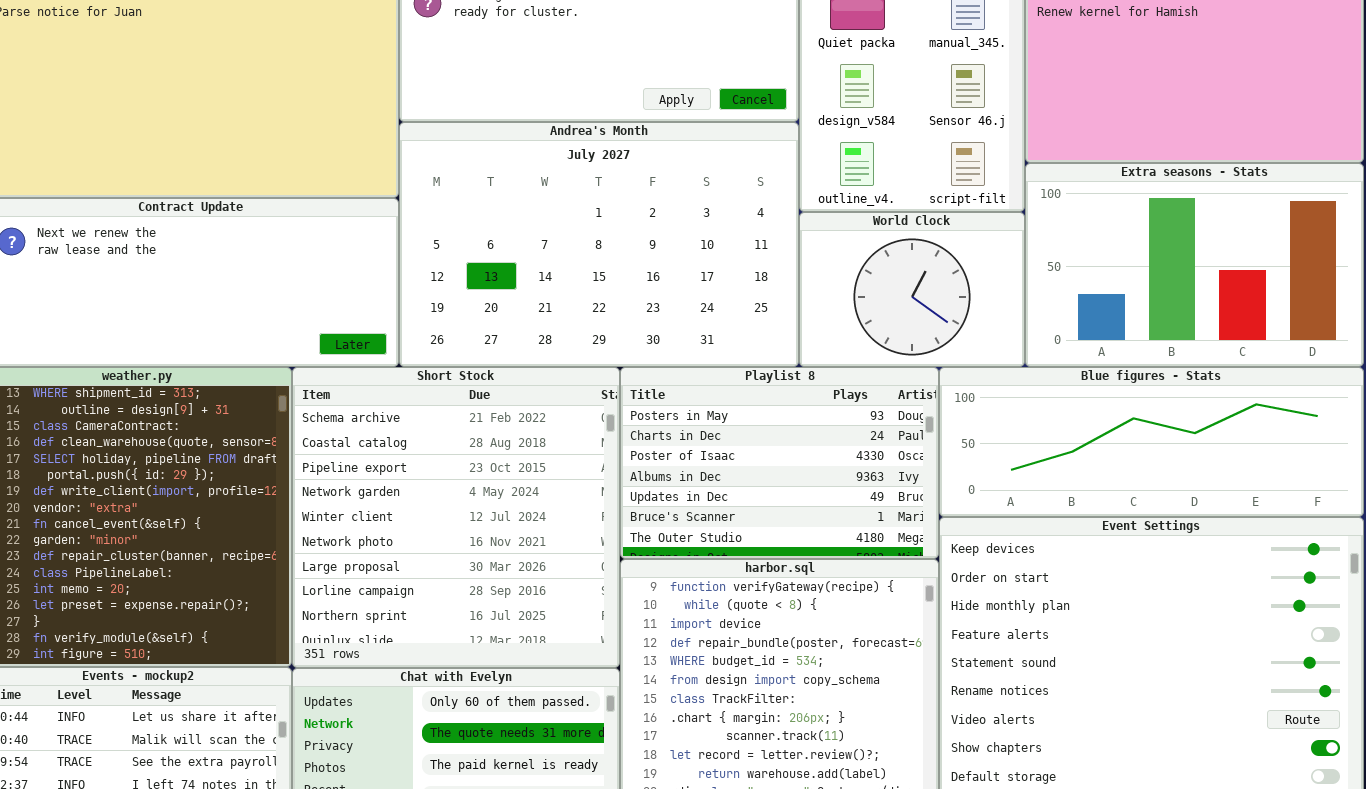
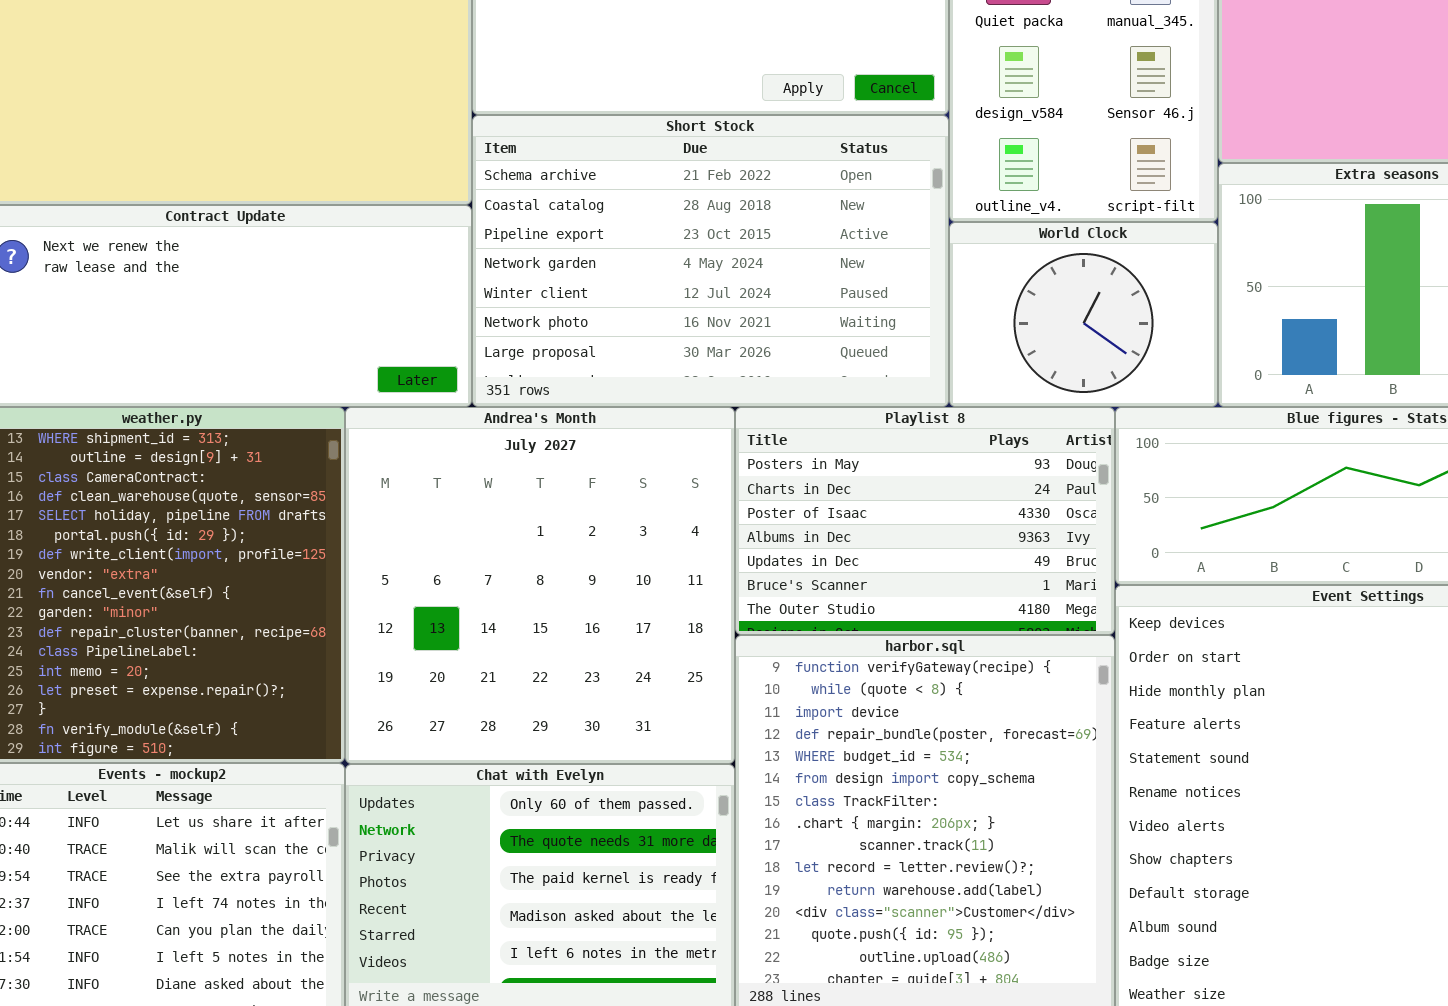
Andrea's Month: [399,122,799,367] -> [345,407,735,764], moved, resized
Short Stock: [292,367,620,668] -> [472,115,949,407], moved, resized

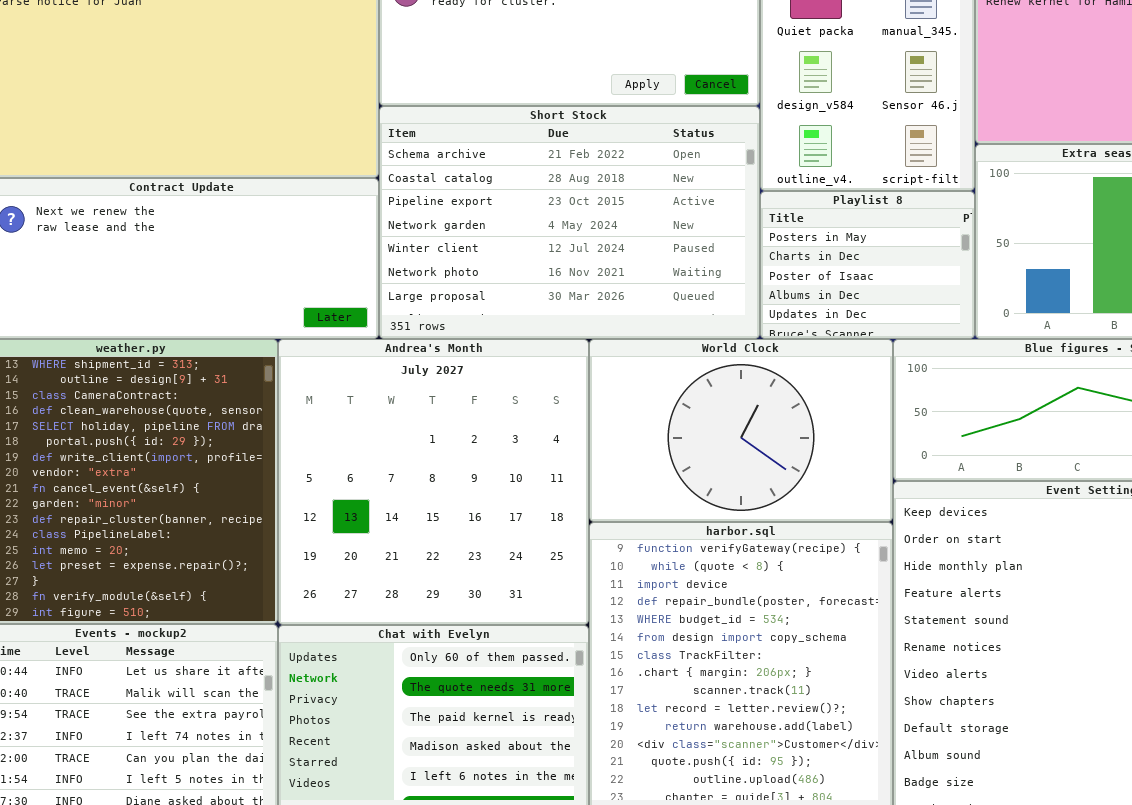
World Clock: [949,222,1218,407] -> [589,339,893,522], moved, resized
Playlist 8: [735,407,1115,635] -> [760,191,975,339], moved, resized

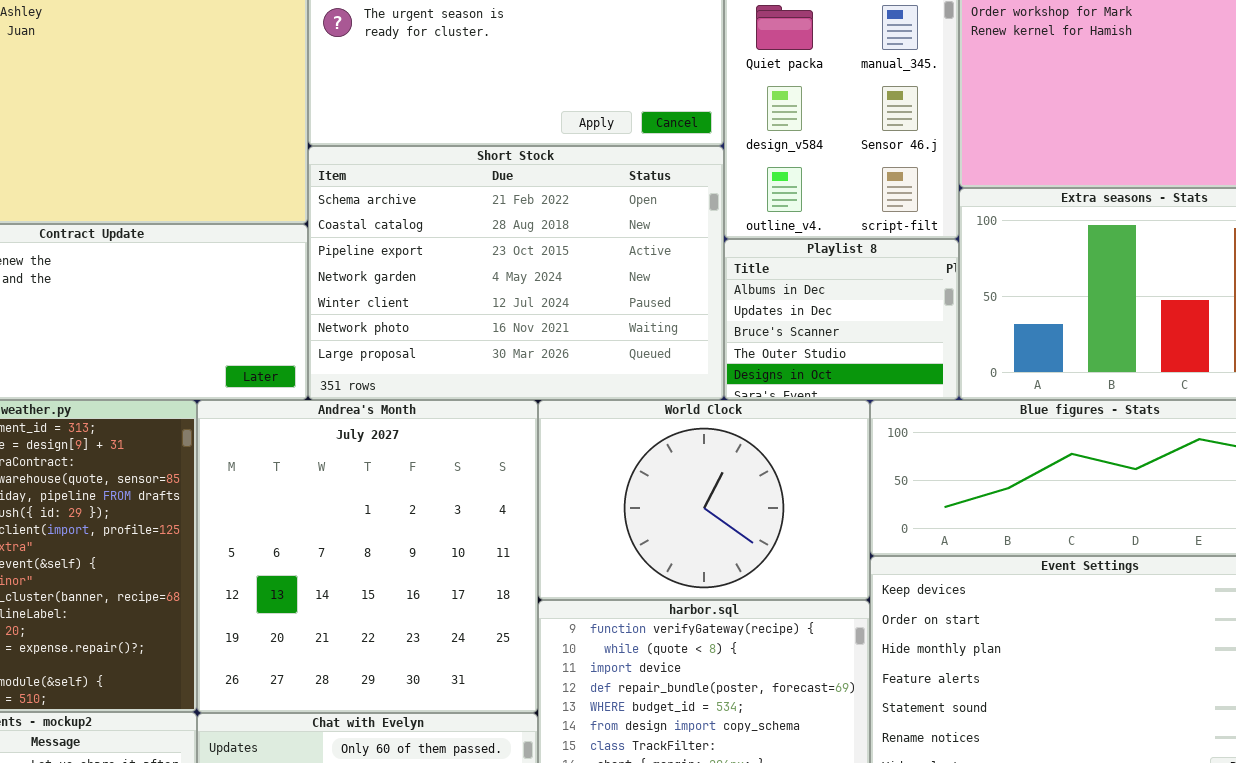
Playlist 8: [760,191,975,339] -> [724,239,959,400], scrolled down 3 rows

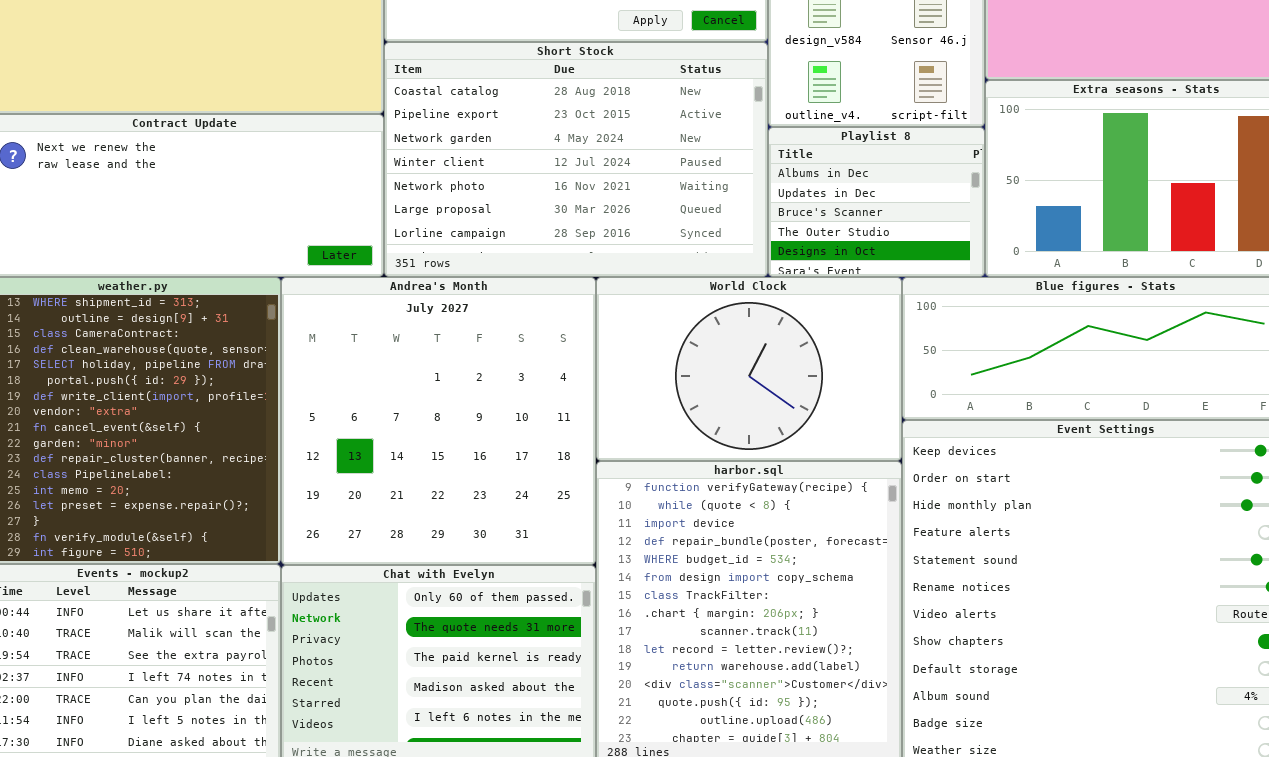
Short Stock: [308,146,724,400] -> [384,42,768,277], scrolled down 1 row

